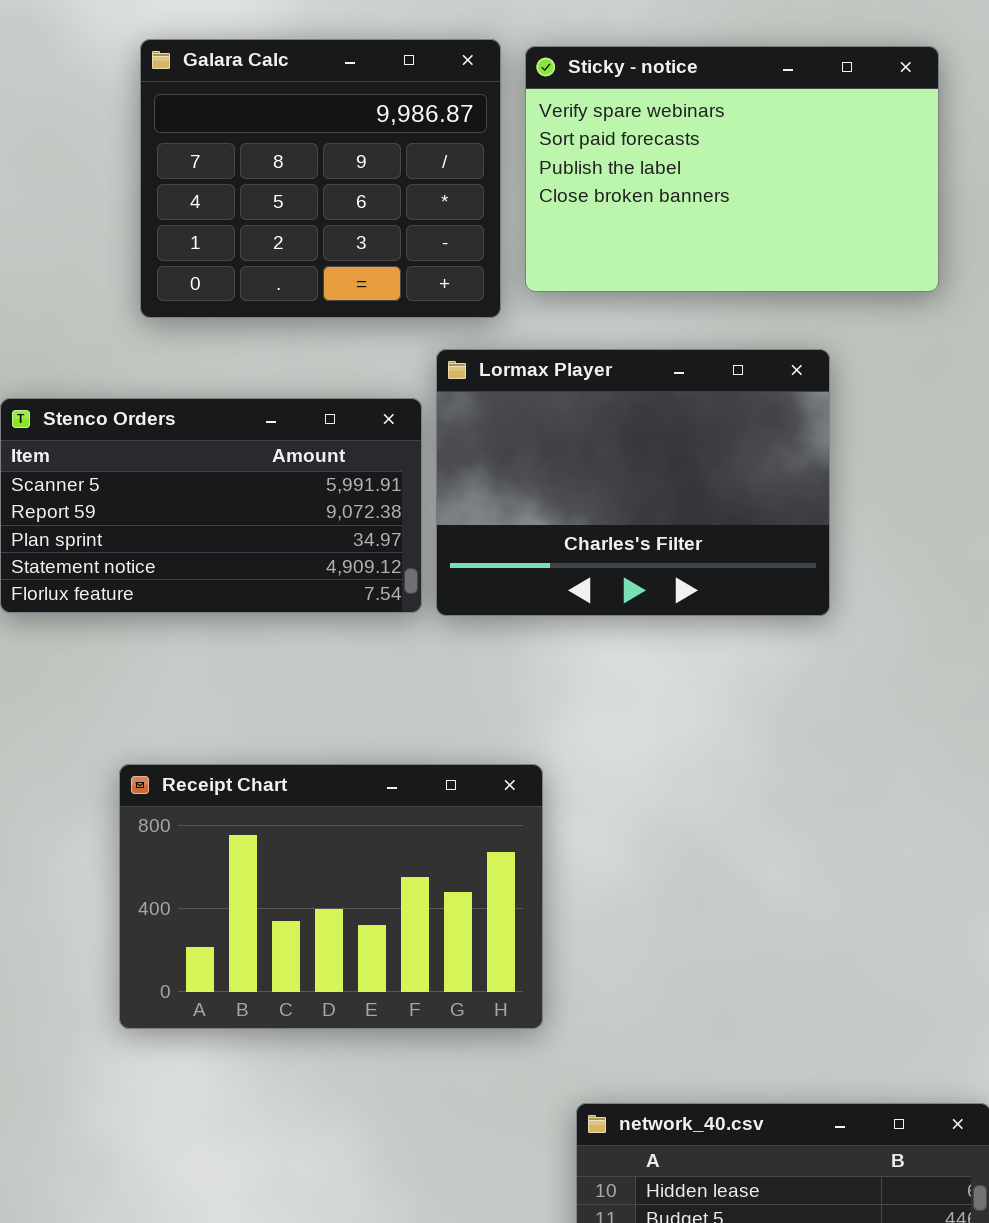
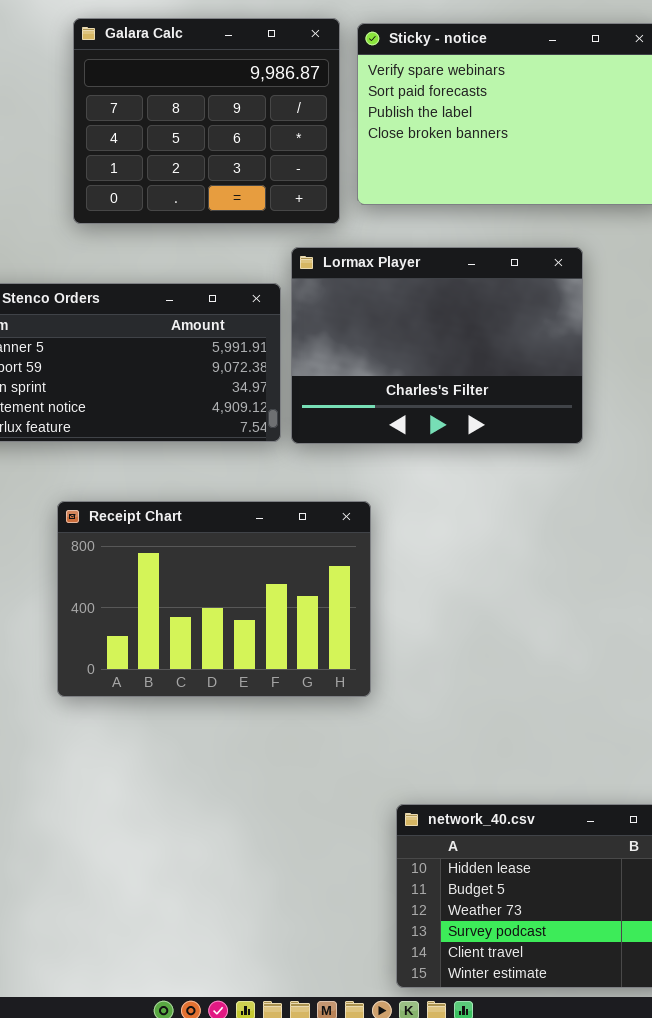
Receipt Chart: [119,764,543,1029] -> [57,501,371,697], moved

